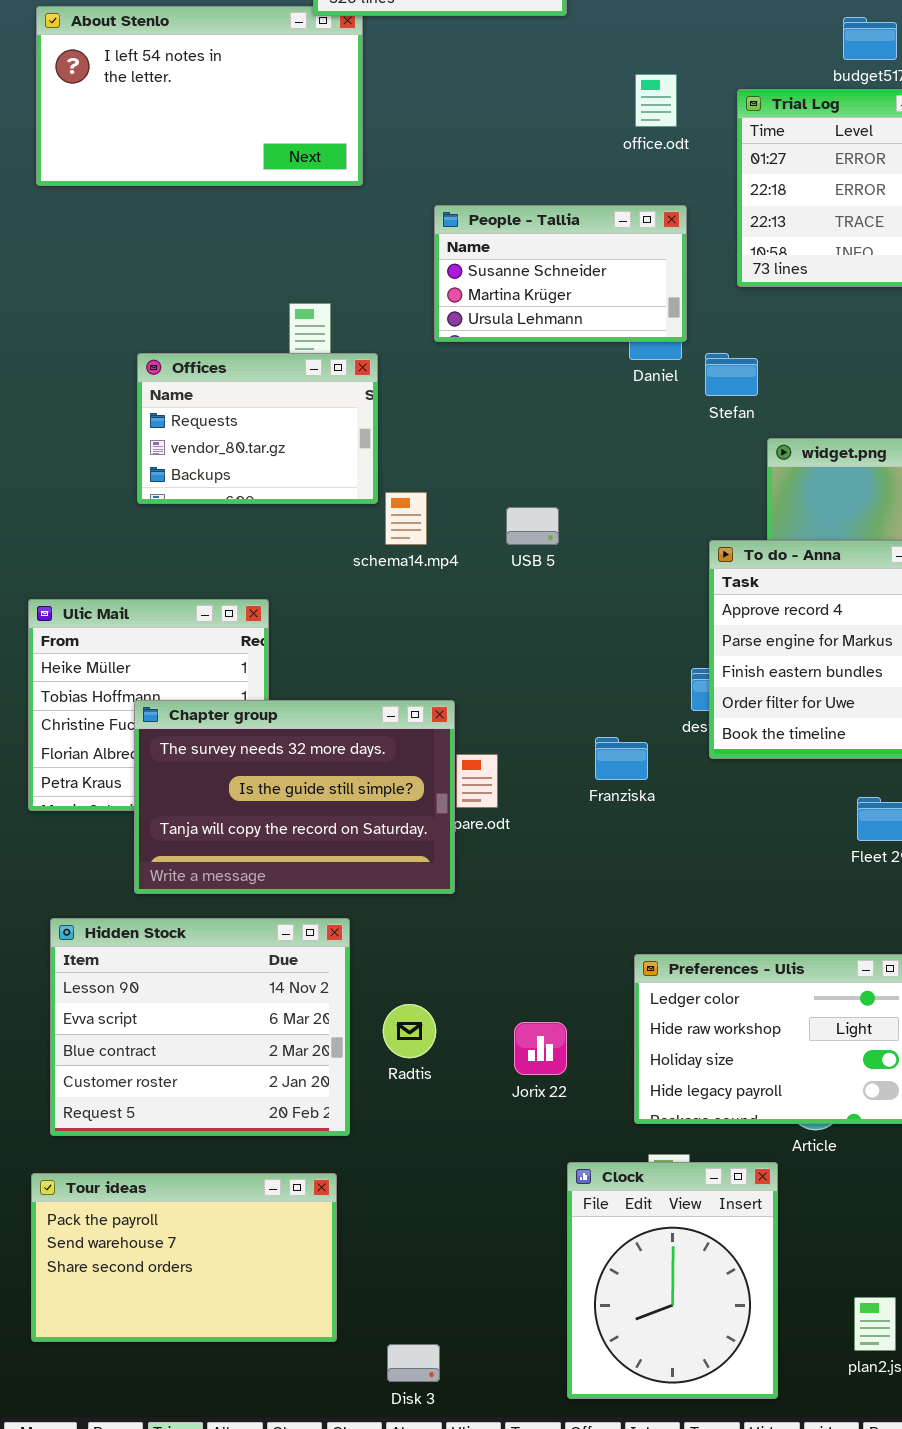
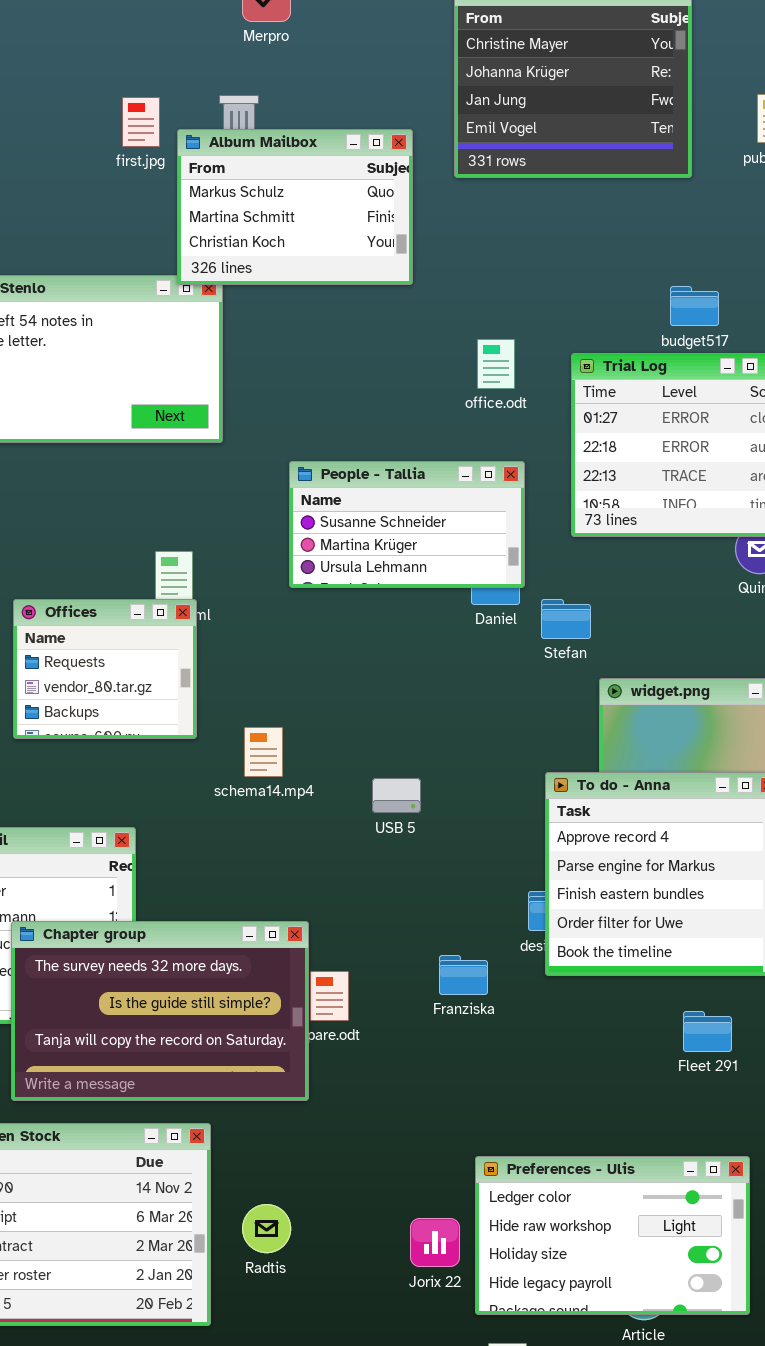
Offices: [137,353,378,504] -> [13,599,197,739], resized
USB 5: [506,507,559,545] -> [372,778,421,813], moved
Jorix 22: [514,1022,567,1075] -> [410,1218,460,1267], moved

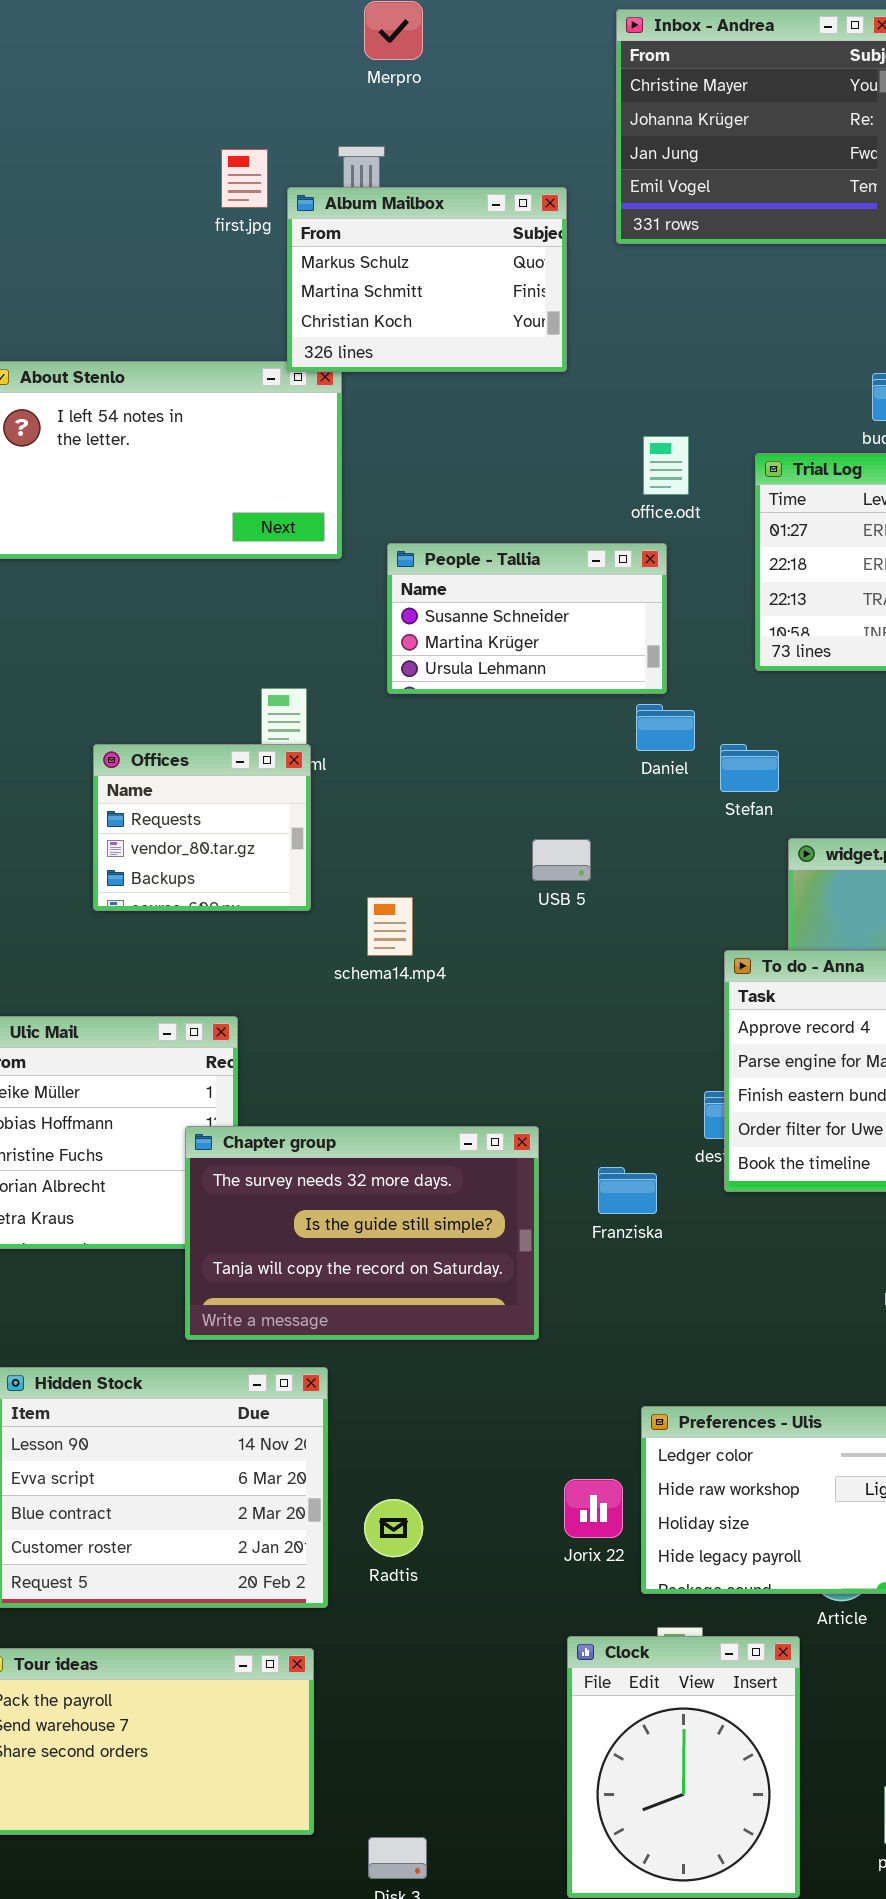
People - Tallia: [289,461,525,588] -> [387,543,667,694], moved
USB 5: [372,778,421,813] -> [532,839,591,881], moved
Chapter group: [11,921,309,1101] -> [185,1126,539,1340], moved
Radtis: [242,1204,291,1253] -> [364,1499,423,1557], moved

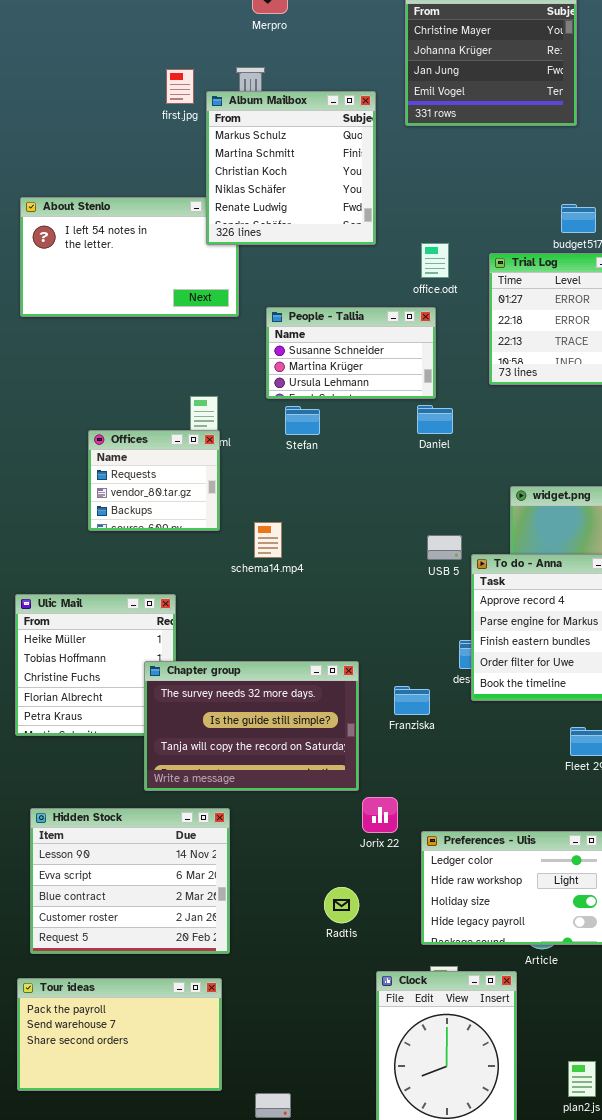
Album Mailbox: [287,187,567,372] -> [206,91,376,245], resized
Stefan: [720,744,779,792] -> [285,406,320,435], moved
USB 5: [532,839,591,881] -> [427,535,462,560], moved
Jorix 22: [564,1479,623,1538] -> [362,797,398,833], moved
Radtis: [364,1499,423,1557] -> [324,887,359,923], moved

